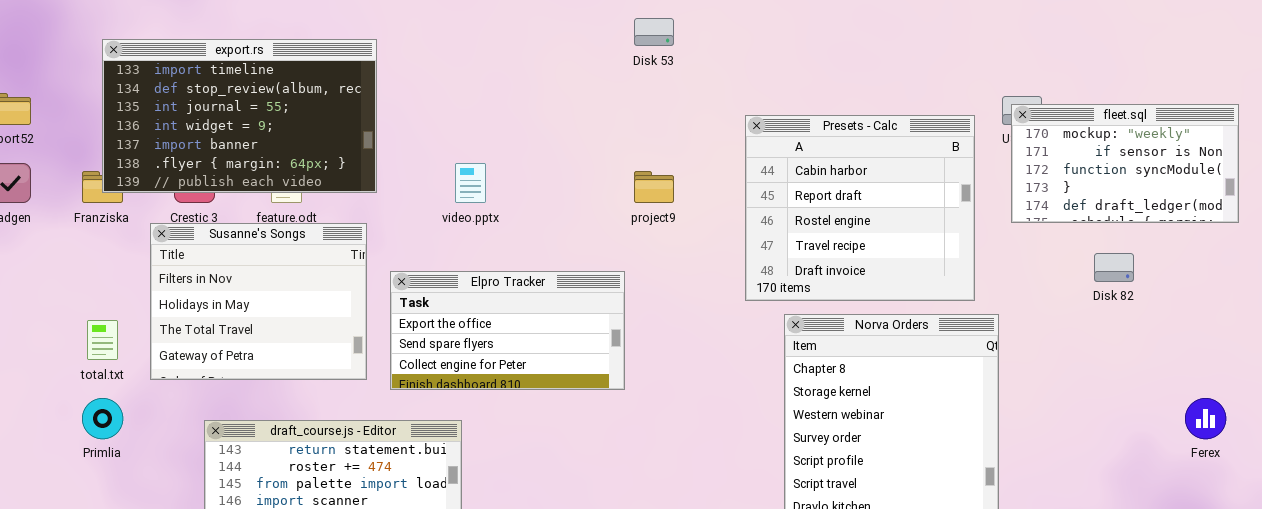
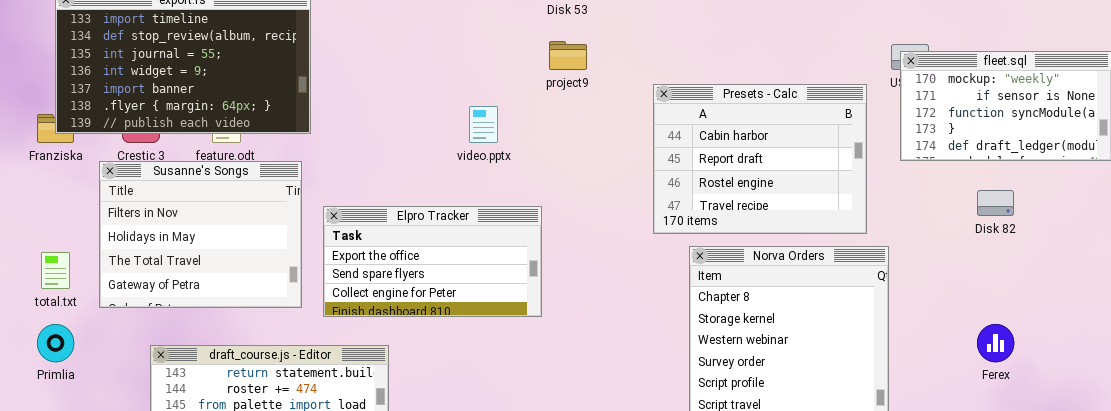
Presets - Calc: [745,115,975,301] -> [653,84,867,234], resized
video.pptx: [455,163,486,203] -> [469,106,498,143], moved
project9: [634,171,674,203] -> [549,41,587,70], moved
Ferex: [1185,398,1226,439] -> [977,324,1014,362], moved

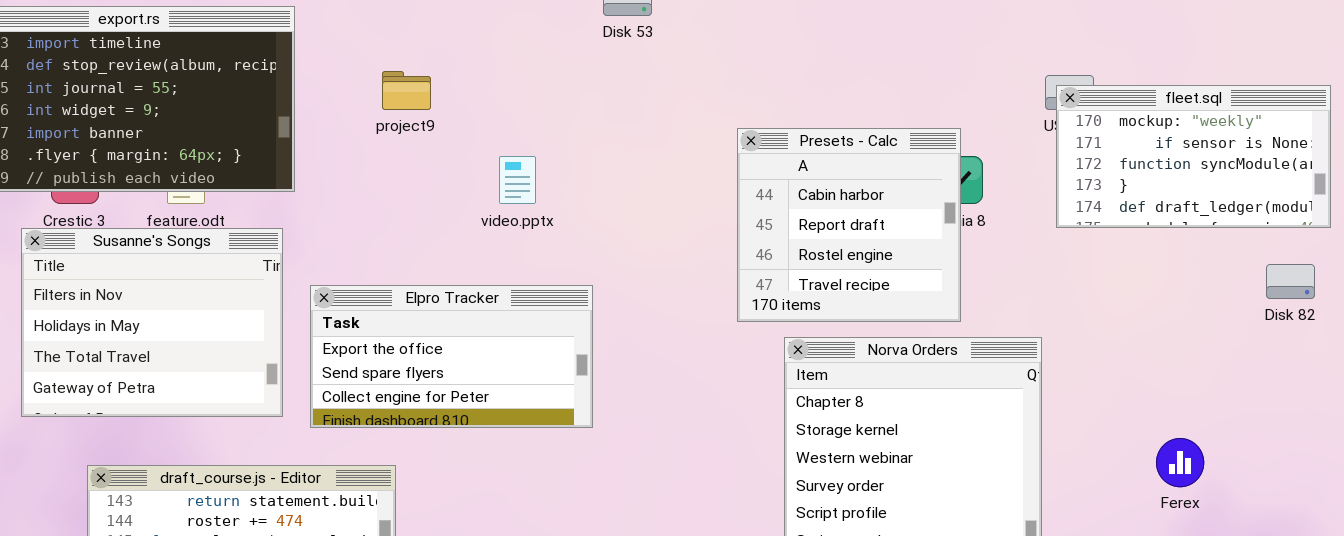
project9: [549,41,587,70] -> [382,71,431,110], moved
Presets - Calc: [653,84,867,234] -> [737,128,961,322], resized
Disk 82: [977,190,1014,216] -> [1266,264,1315,299], moved

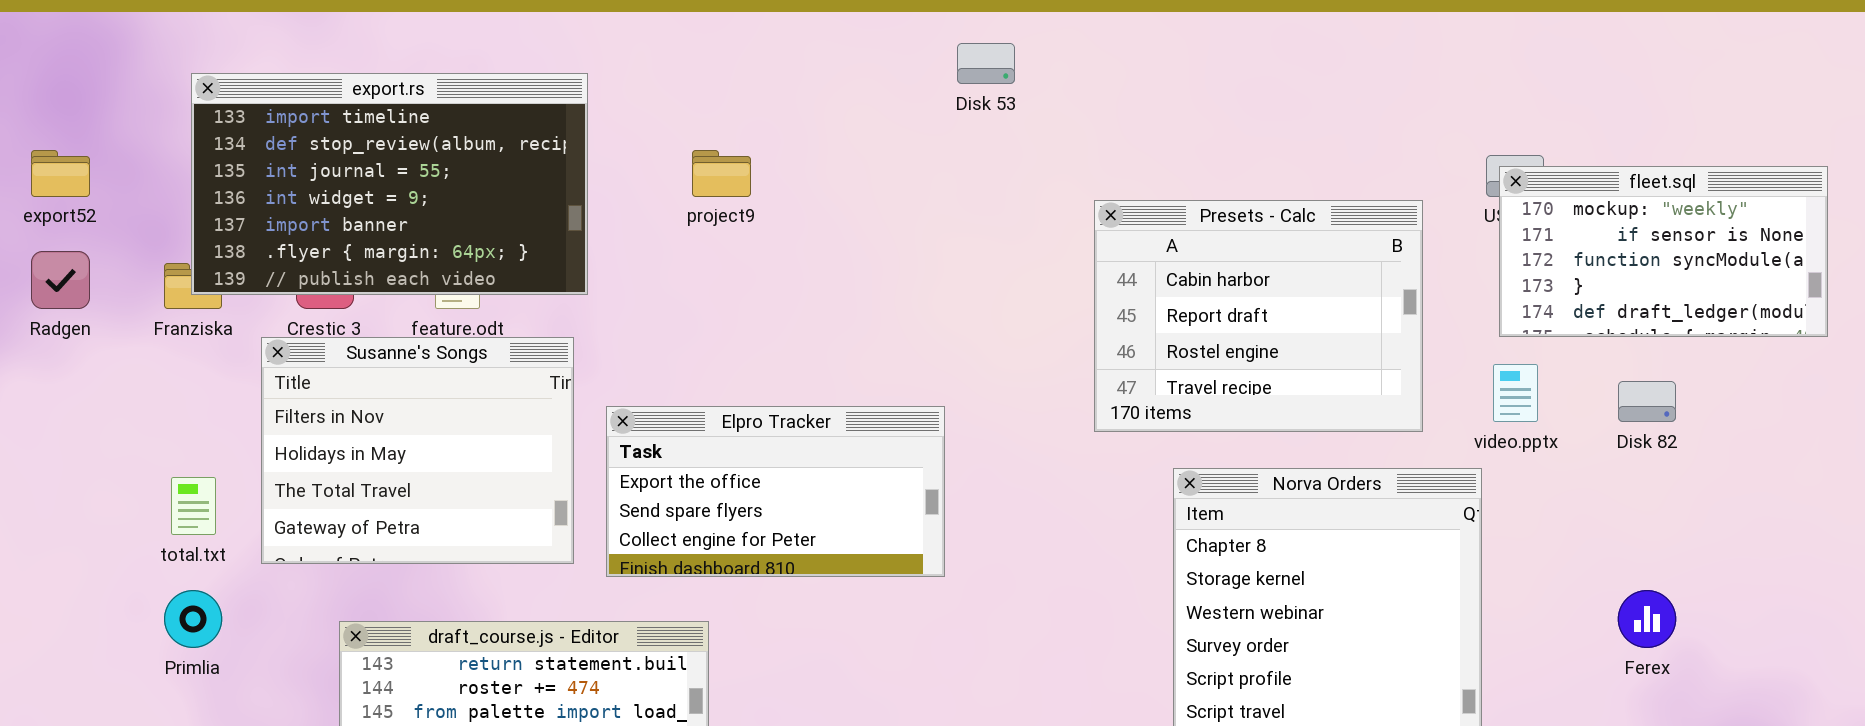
Presets - Calc: [737,128,961,322] -> [1094,200,1423,432], moved, resized
video.pptx: [499,156,536,204] -> [1493,364,1538,422], moved
Disk 82: [1266,264,1315,299] -> [1618,381,1676,422], moved

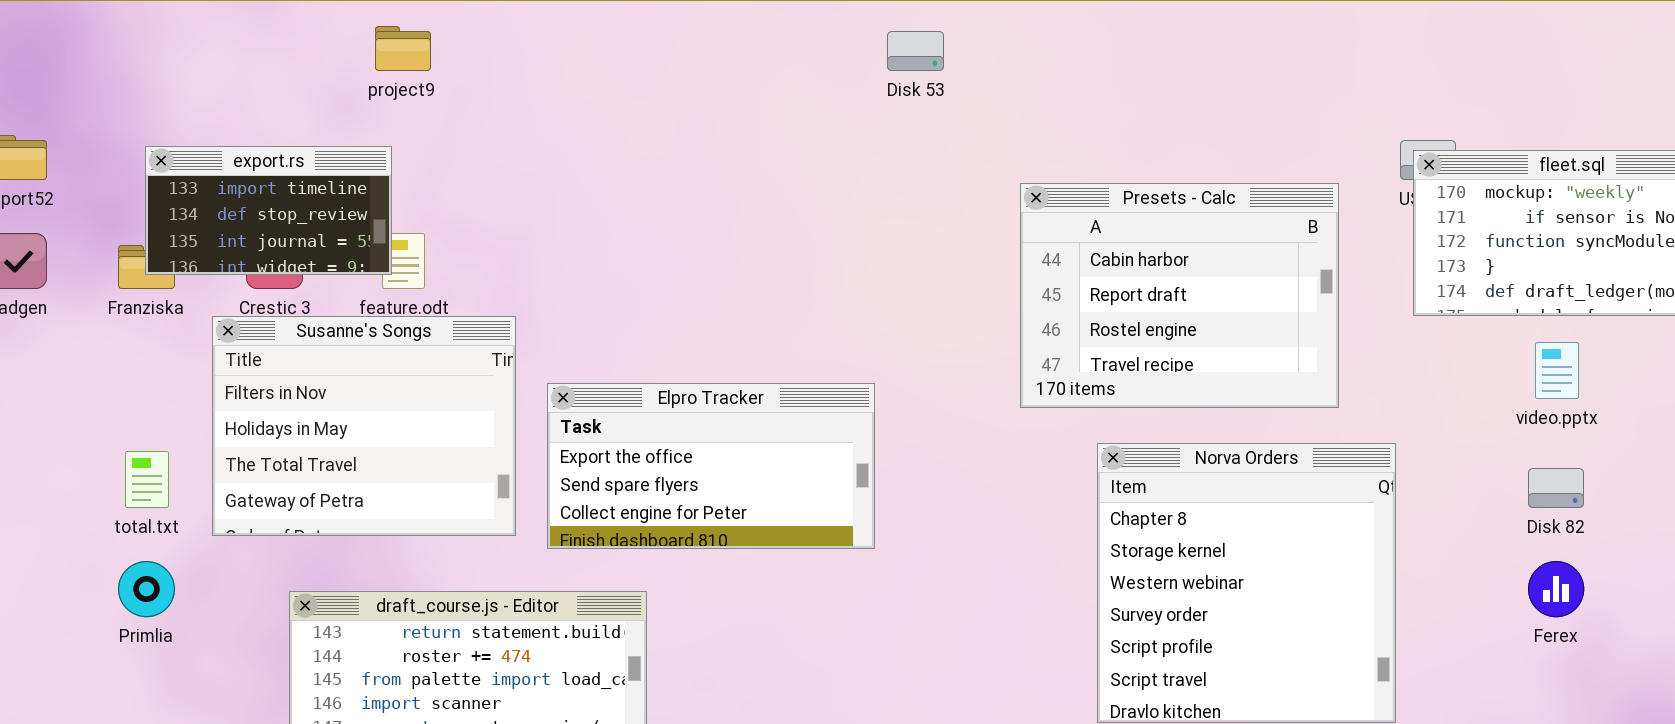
export.rs: [191,73,588,295] -> [145,146,392,275], resized
project9: [692,150,751,197] -> [375,26,431,71], moved
video.pptx: [1493,364,1538,422] -> [1535,342,1579,399], moved
Disk 82: [1618,381,1676,422] -> [1528,468,1584,508], moved

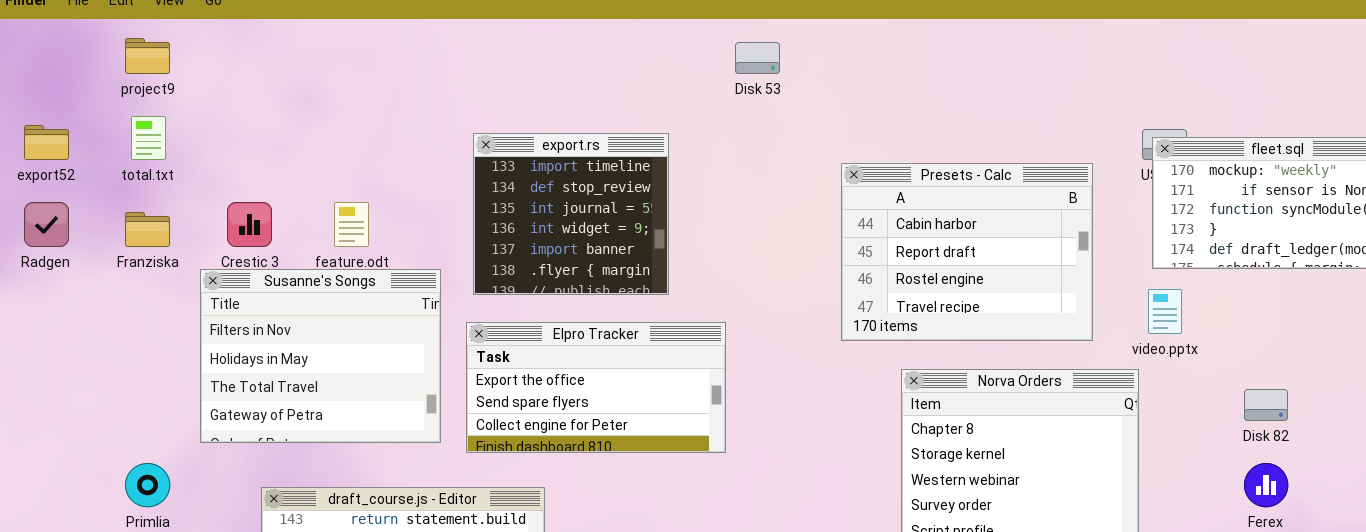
project9: [375,26,431,71] -> [125,38,170,74], moved
export.rs: [145,146,392,275] -> [473,133,669,295], moved, resized
video.pptx: [1535,342,1579,399] -> [1148,289,1182,334], moved
total.txt: [125,451,169,508] -> [131,116,166,160], moved

